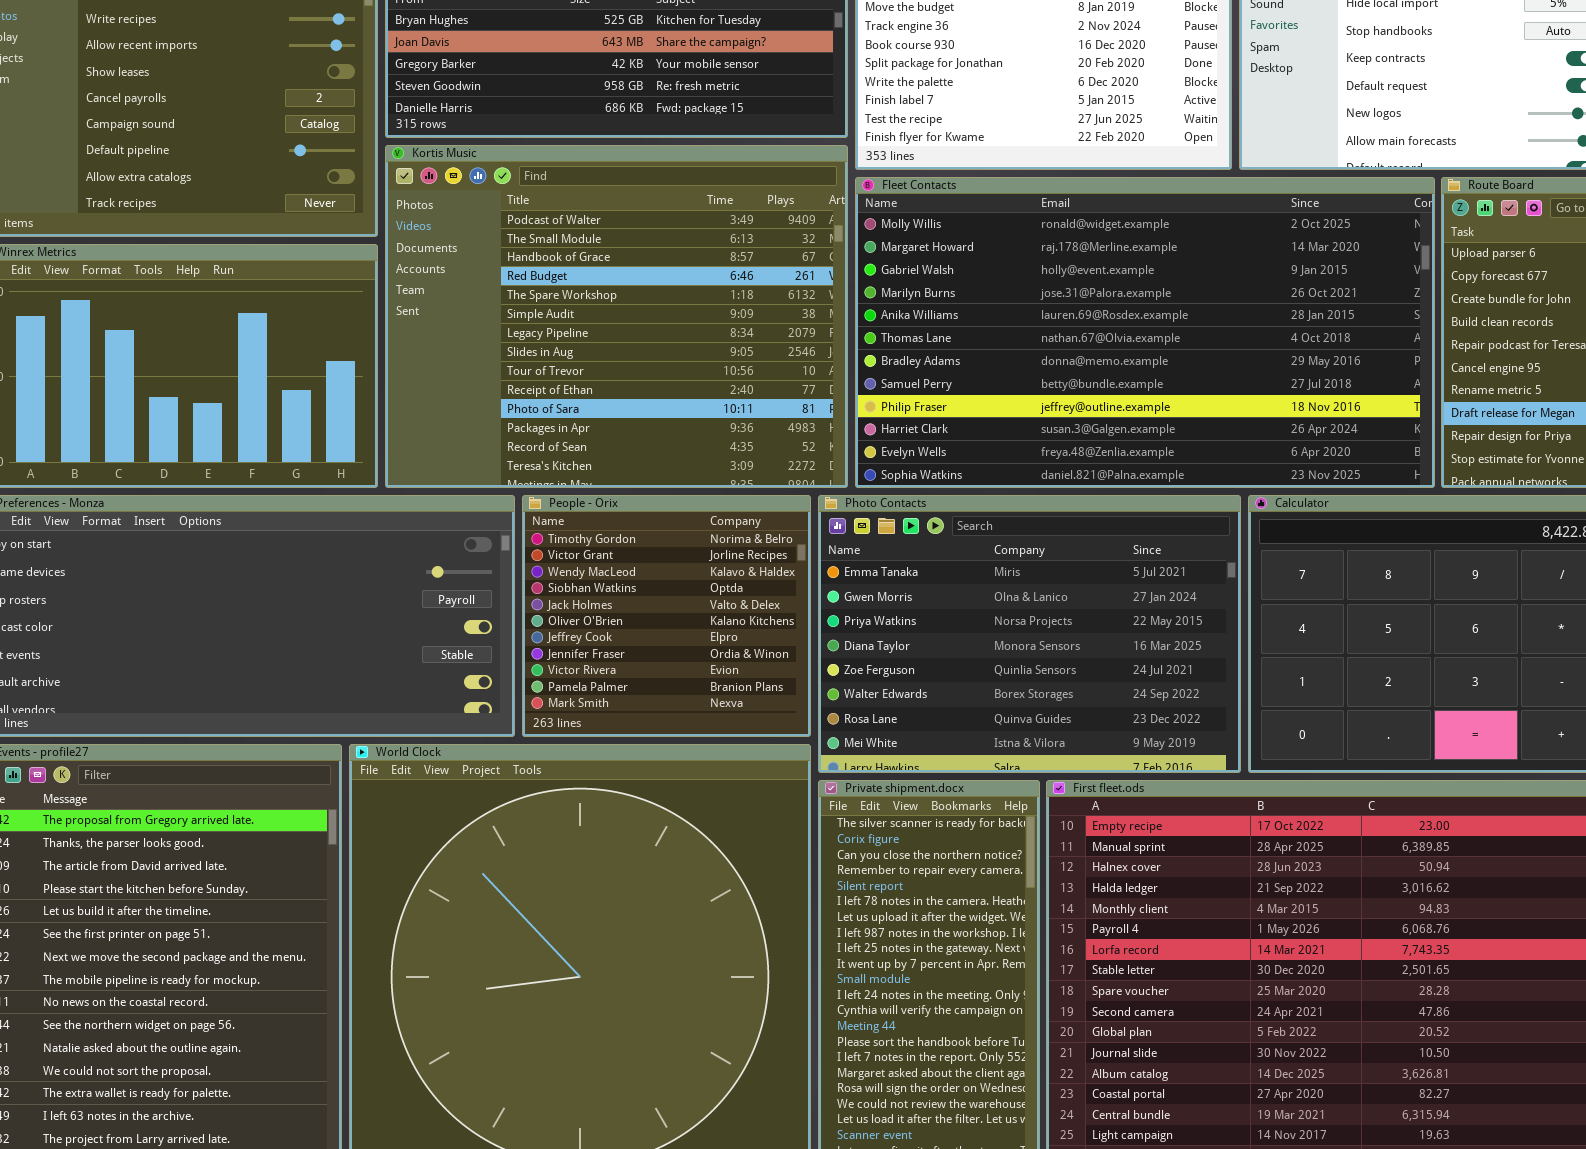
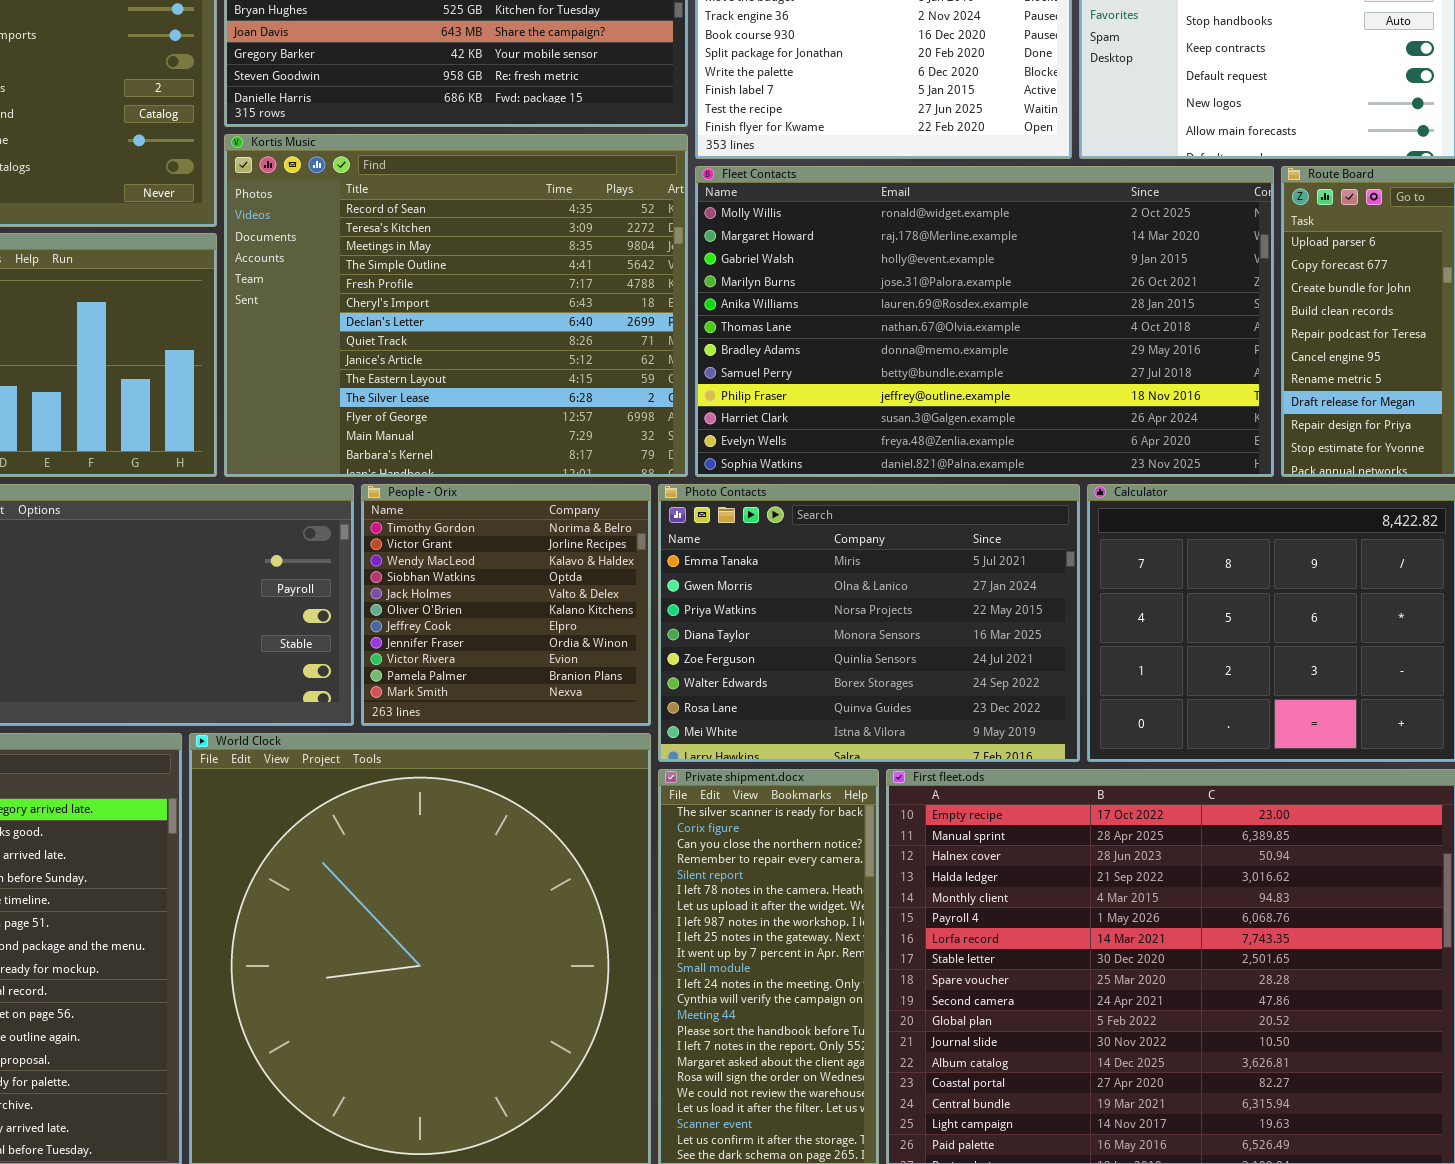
Kortis Music: [385,145,848,488] -> [224,134,688,477], scrolled down 12 rows

